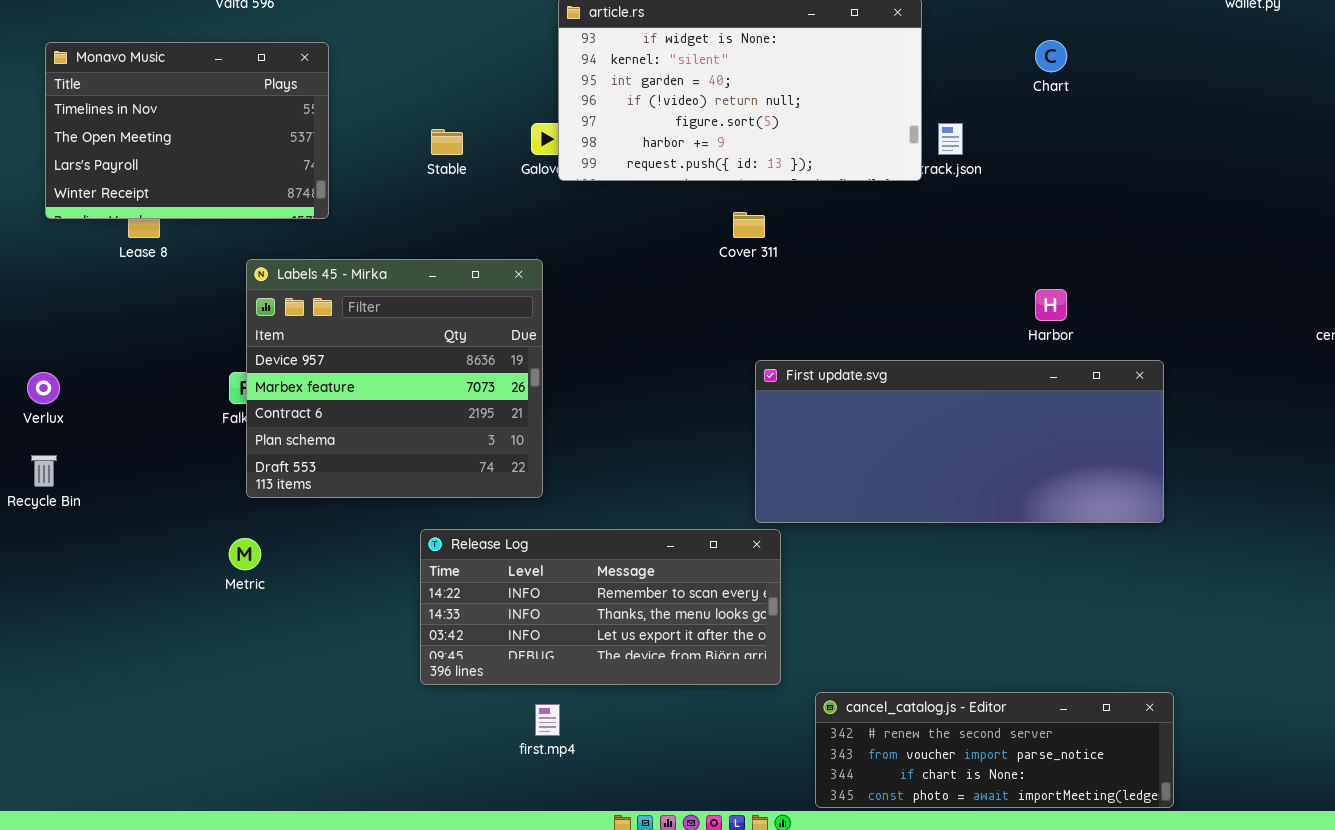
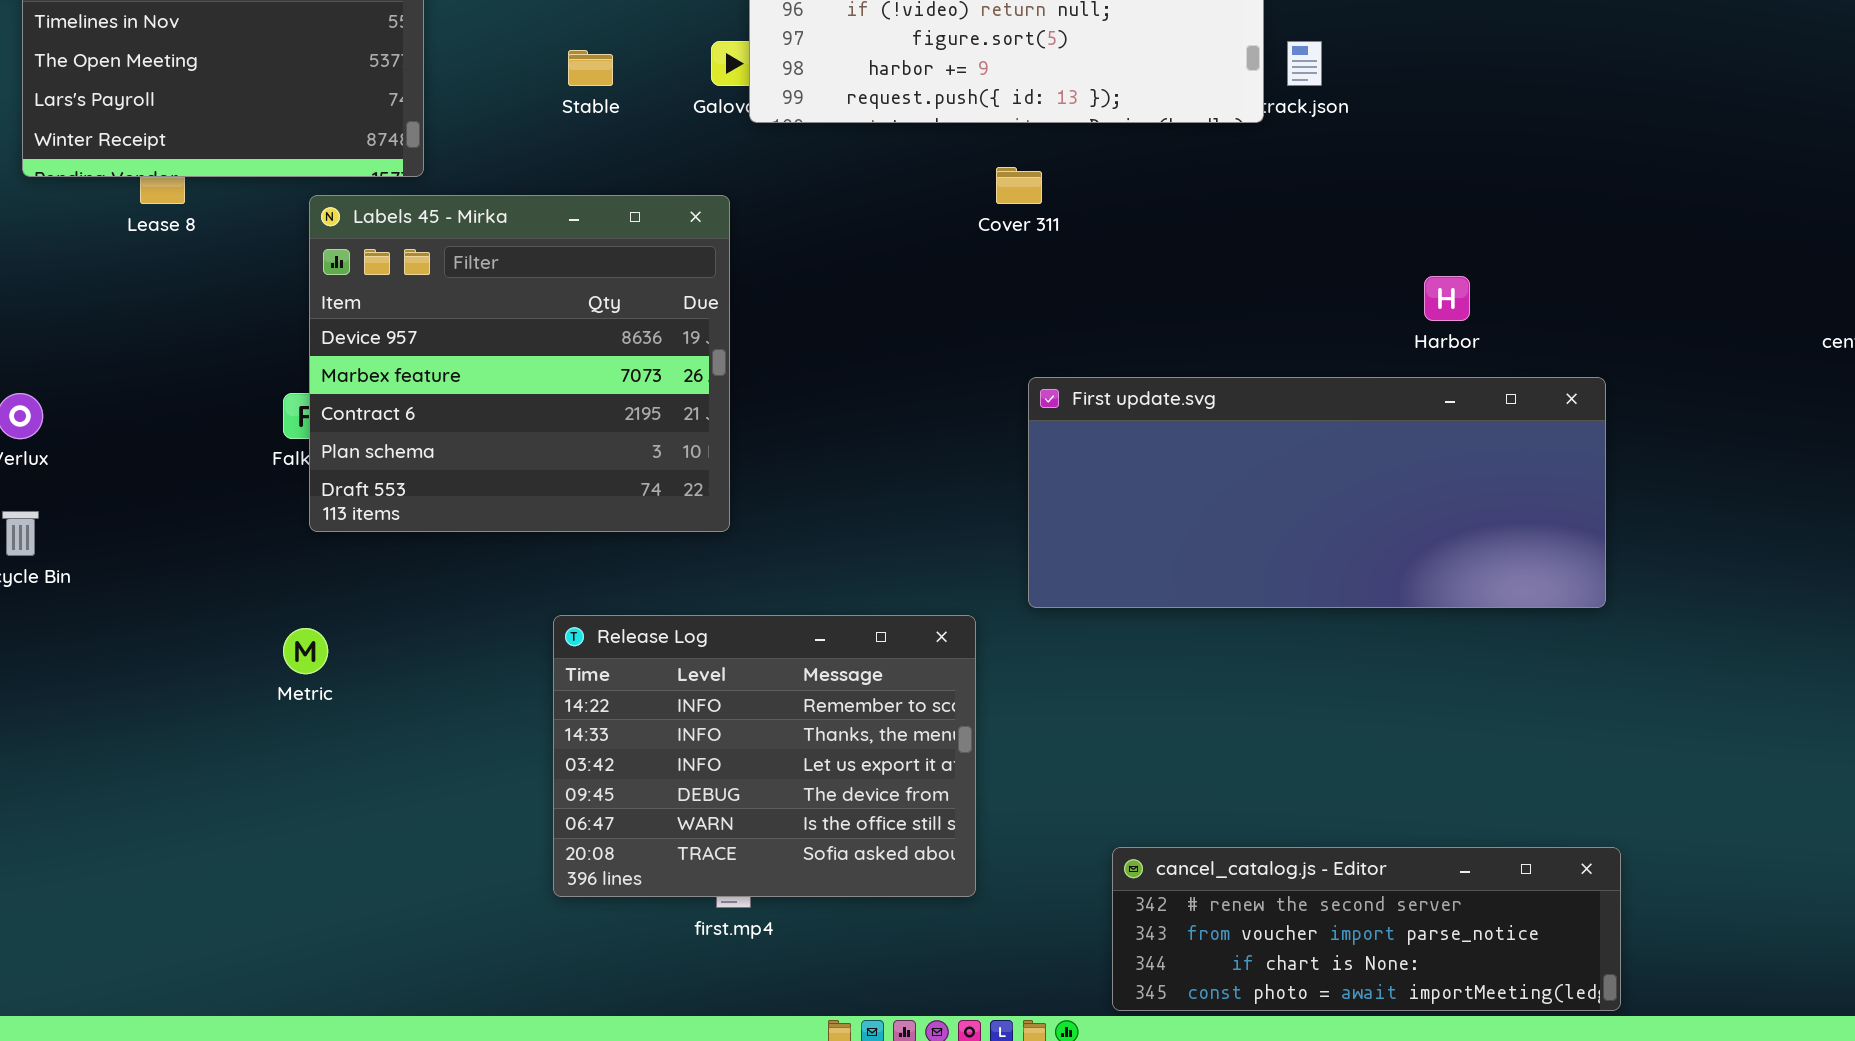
Labels 45 - Mirka: [246,259,543,498] -> [309,195,730,532], moved
Release Log: [420,529,781,685] -> [553,615,976,897], resized

